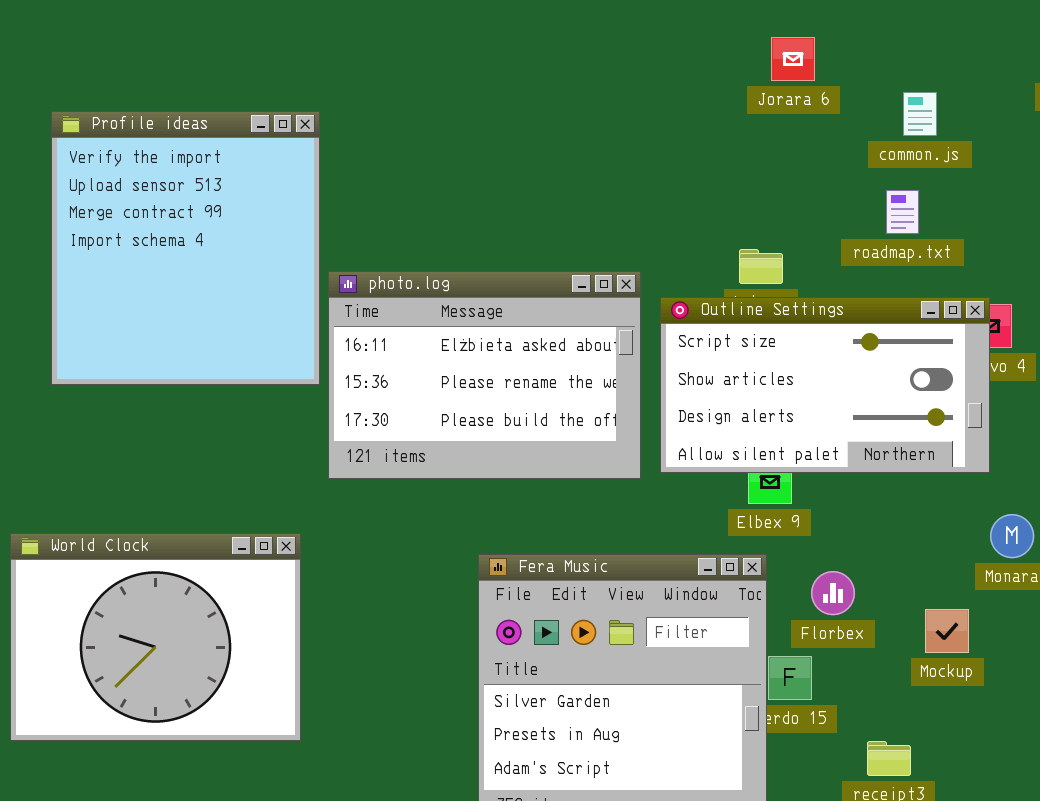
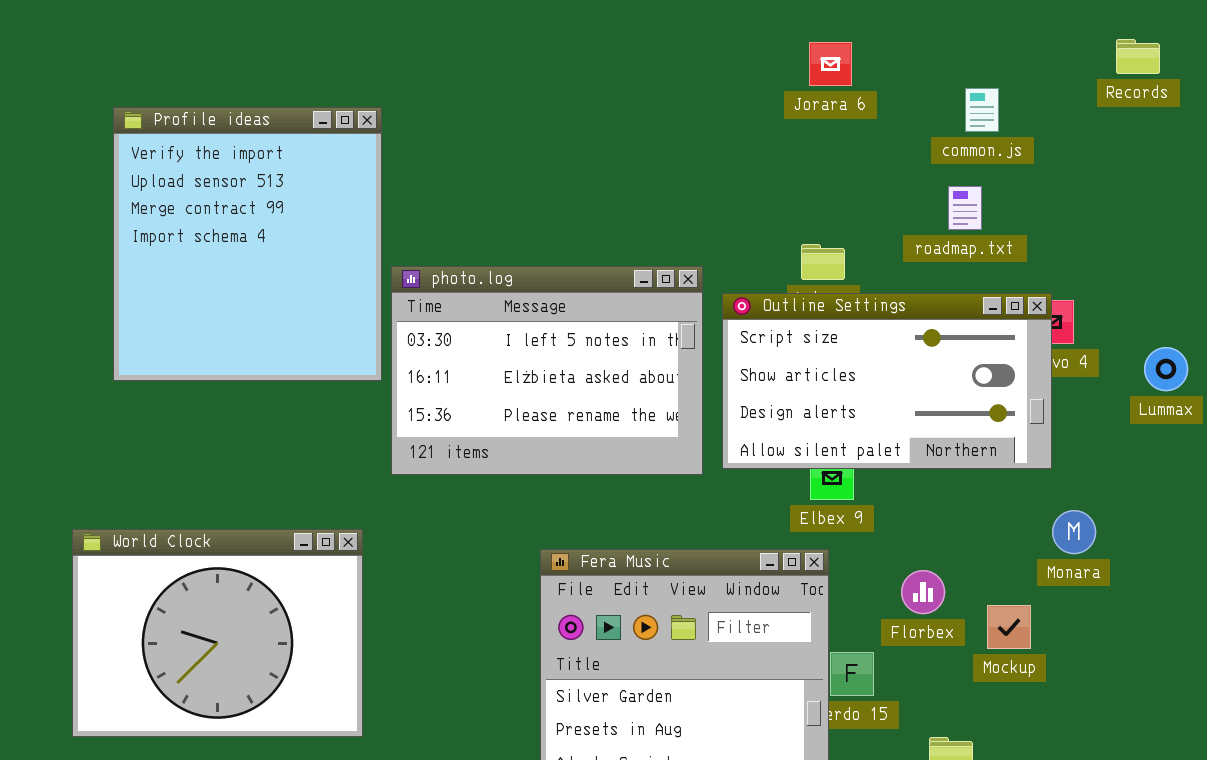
Jorara 6: [771,37,815,81] -> [809,42,852,86], moved
photo.log: [328,271,641,479] -> [391,266,703,475], scrolled up 1 row
Florbex: [811,571,855,615] -> [901,570,945,614], moved

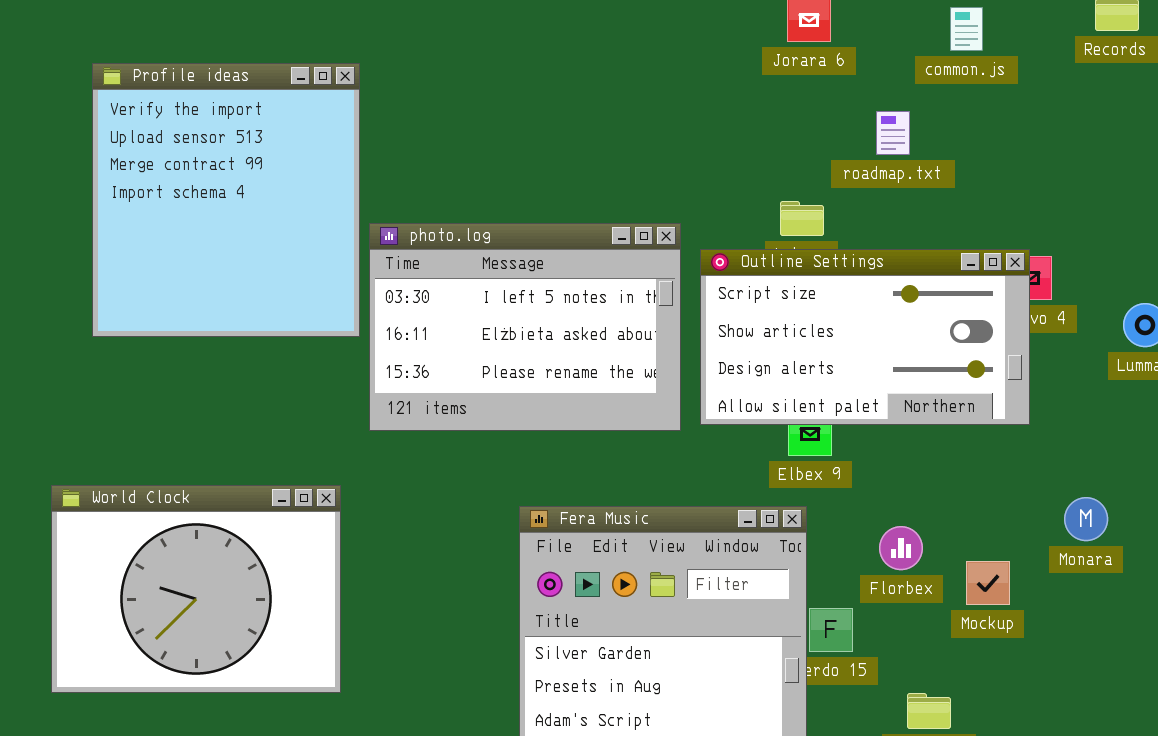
common.js: [965,88,999,132] -> [950,7,983,51], moved
roadmap.txt: [948,186,982,230] -> [876,111,910,155], moved
Monara: [1052,510,1096,554] -> [1064,497,1108,541], moved

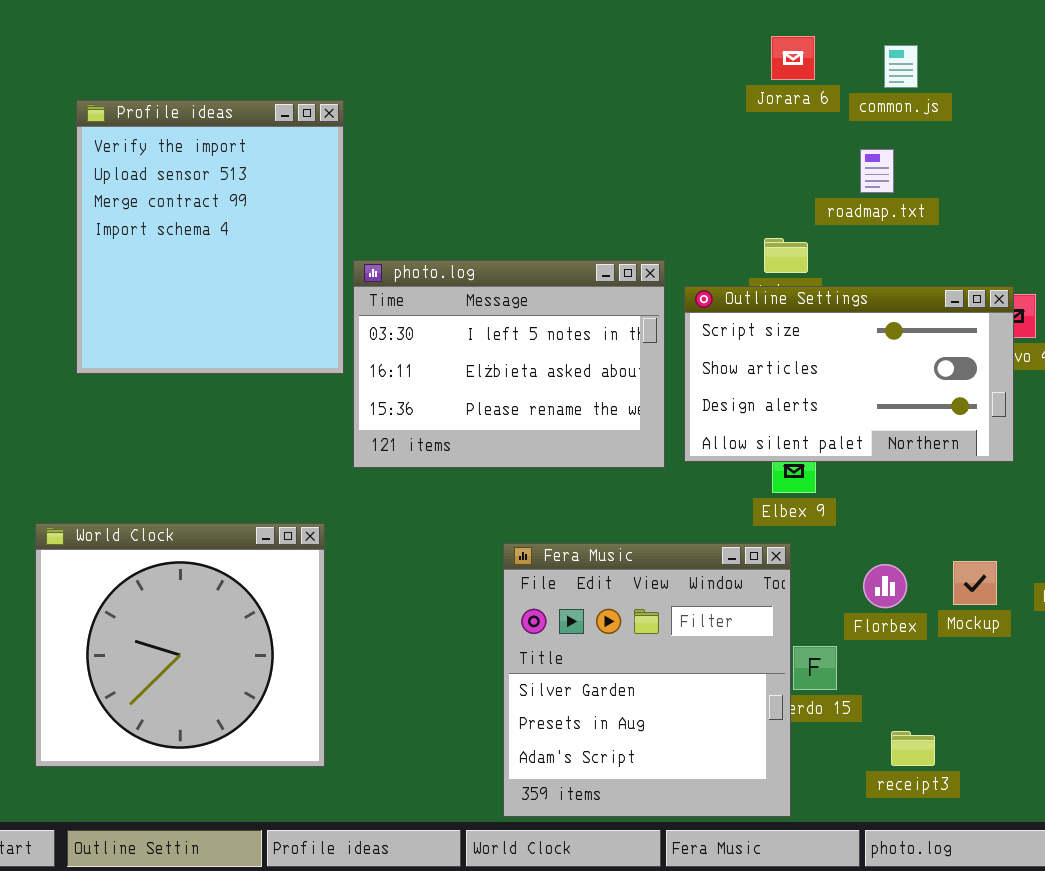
common.js: [950,7,983,51] -> [884,45,918,88], moved
World Clock: [51,485,341,693] -> [35,523,325,767], resized
Mockup: [966,561,1010,605] -> [953,561,997,605], moved

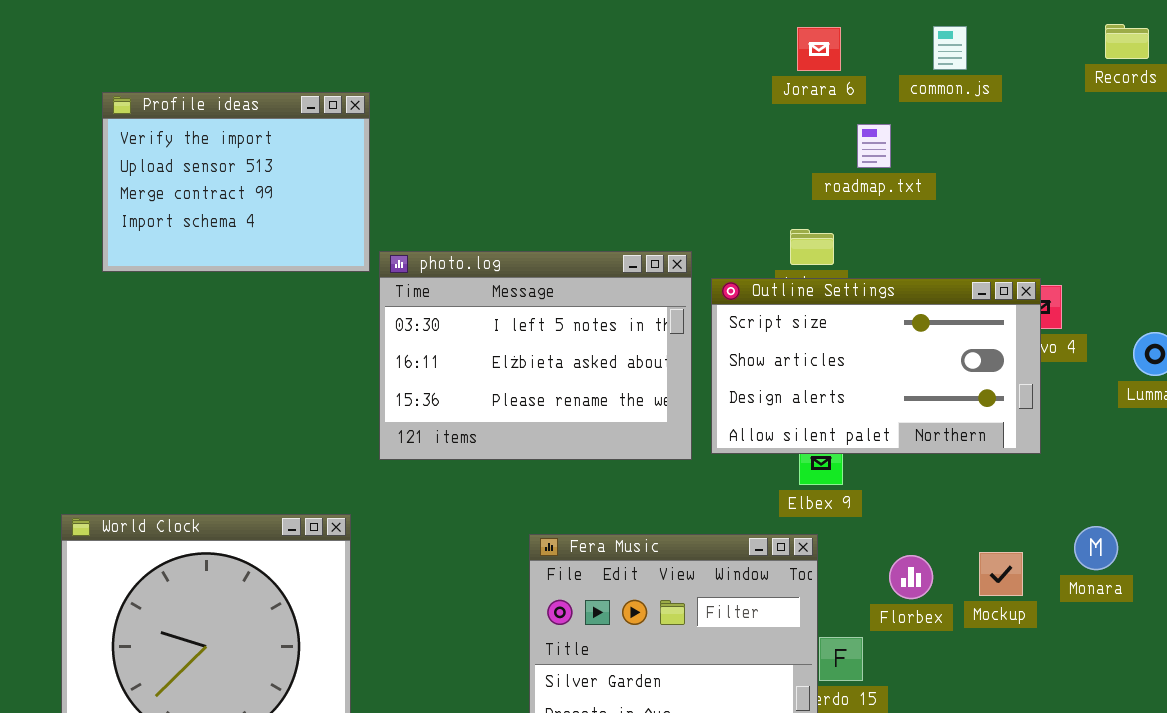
common.js: [884,45,918,88] -> [933,26,967,70], moved
Profile ideas: [76,100,344,374] -> [102,92,370,272], resized
roadmap.txt: [860,149,894,193] -> [857,124,891,168], moved

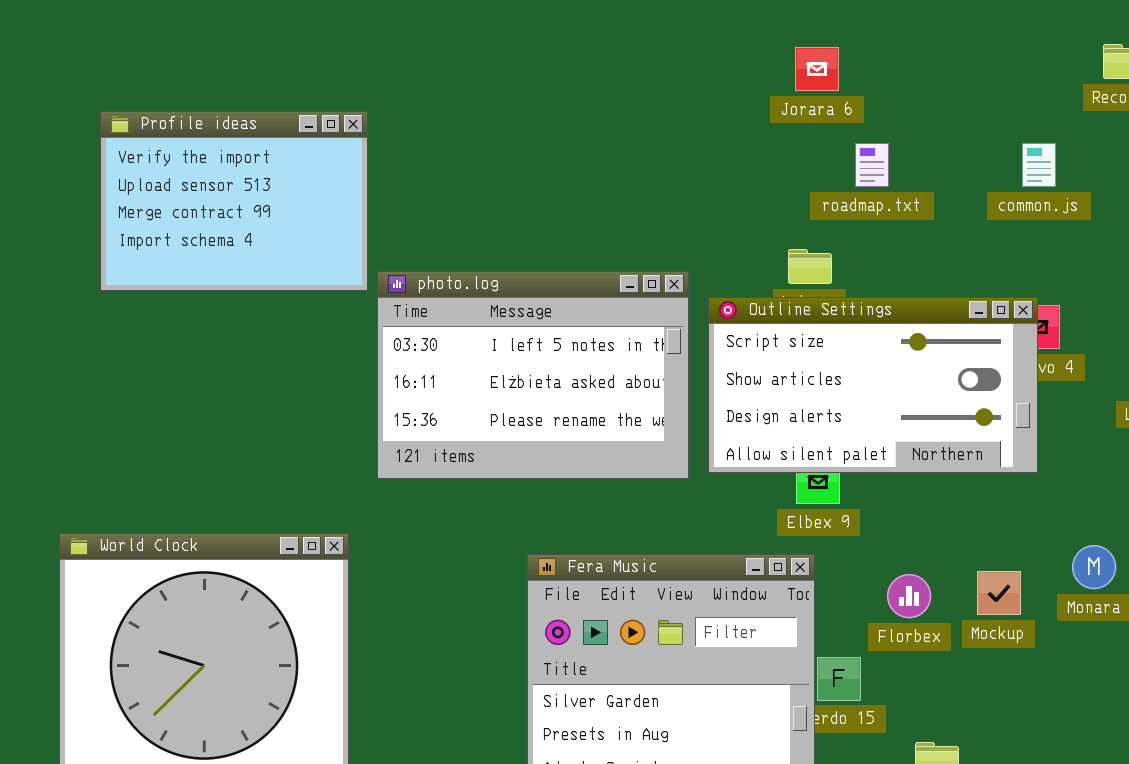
common.js: [933,26,967,70] -> [1022,143,1056,187], moved

